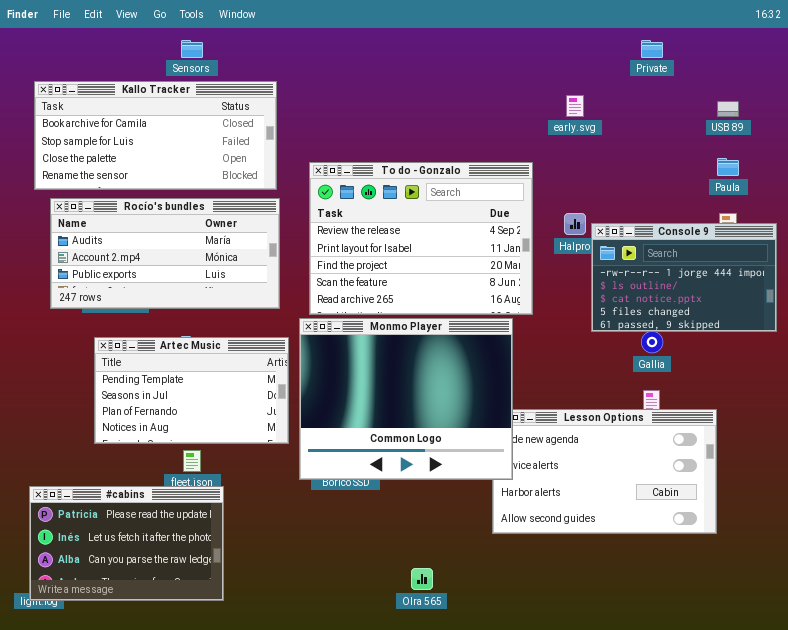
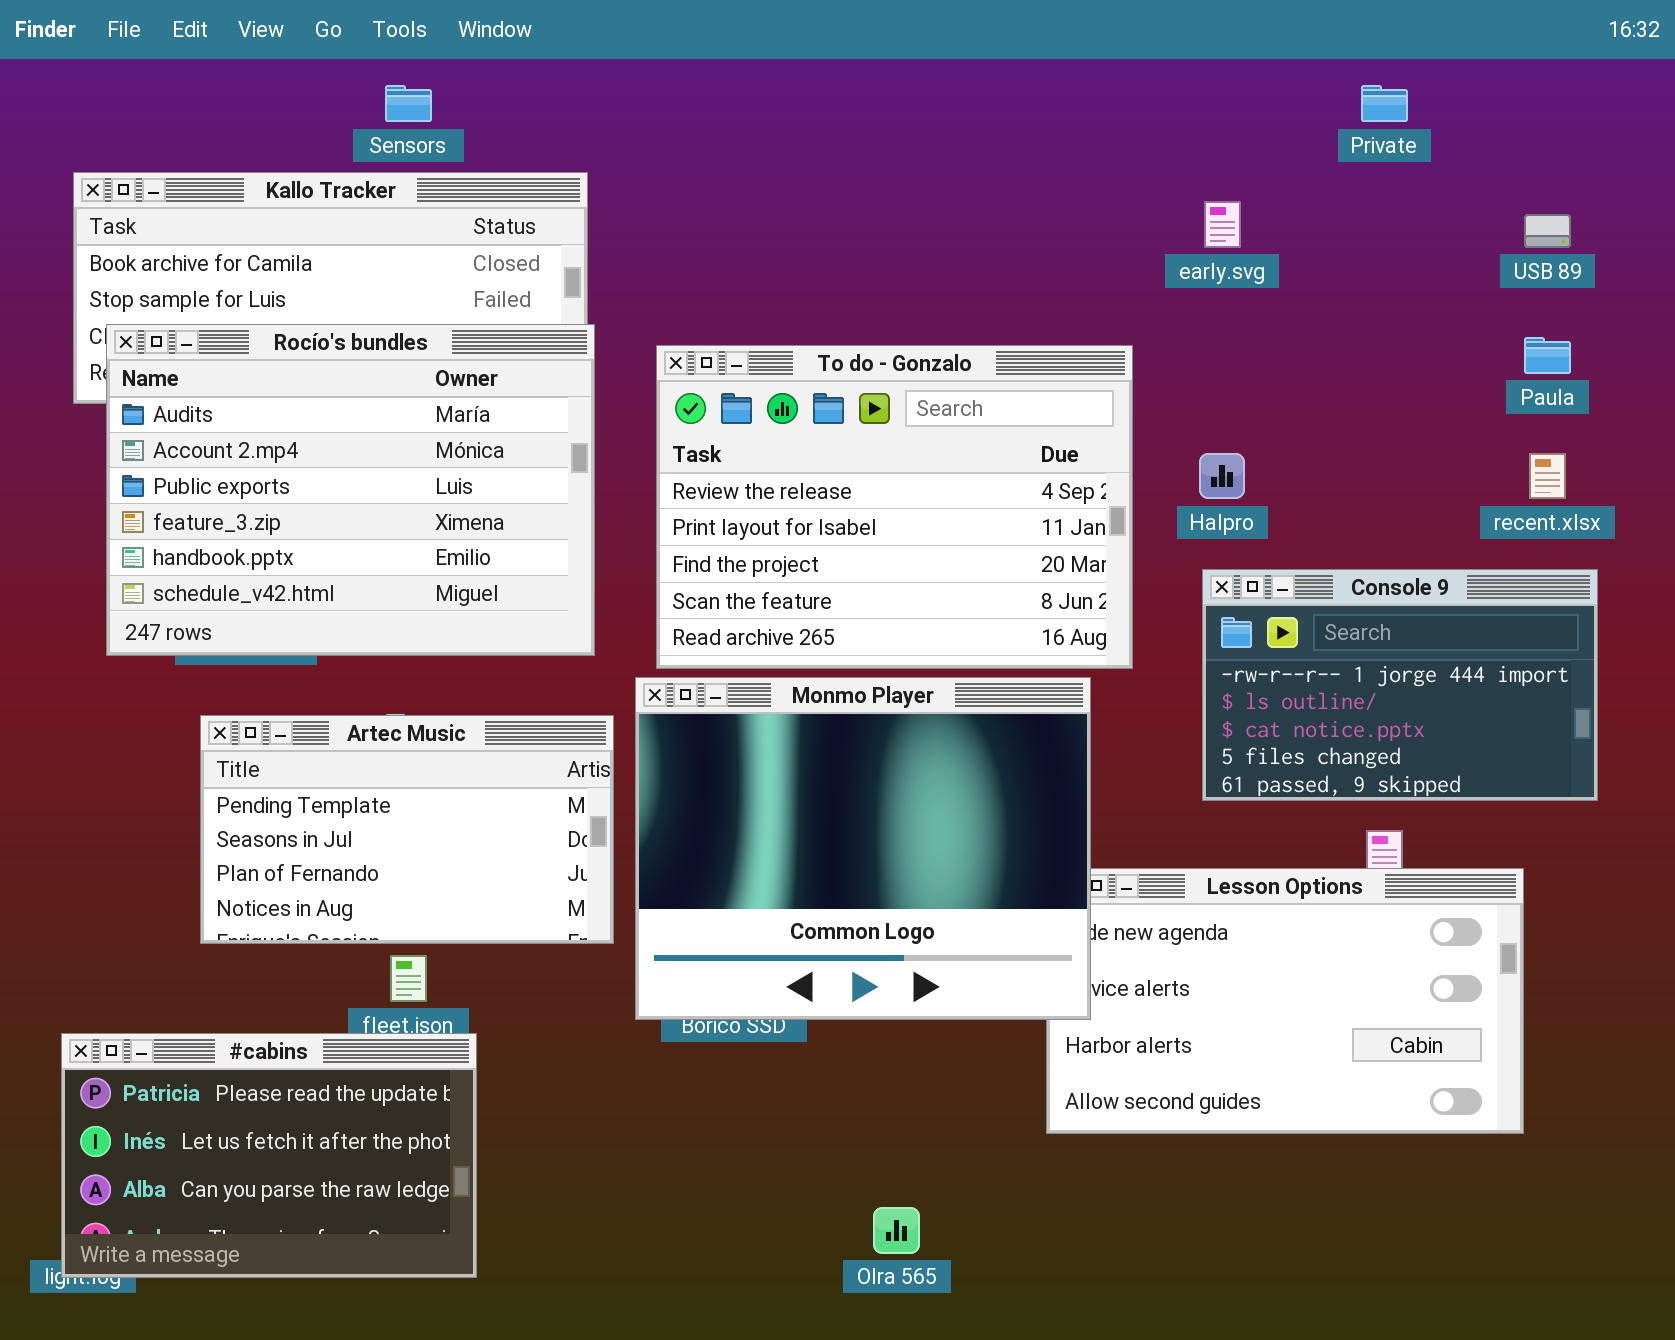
Rocío's bundles: [50,198,280,309] -> [106,324,595,656], resized
Console 9: [591,223,777,332] -> [1202,569,1598,801], moved

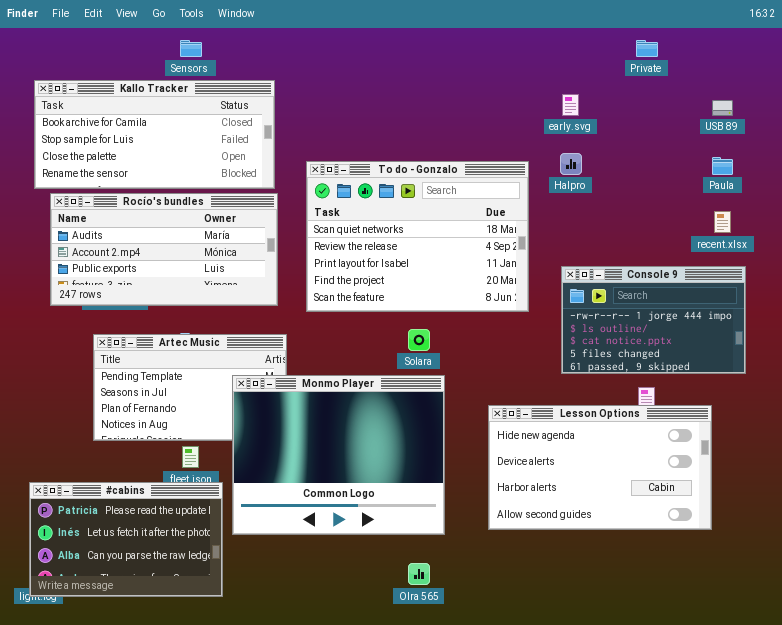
Rocío's bundles: [106,324,595,656] -> [50,193,278,306], resized
To do - Gonzalo: [656,345,1133,669] -> [306,161,529,312], scrolled up 1 row
Halpro: [1199,453,1245,499] -> [560,153,582,175], moved
Monmo Player: [635,677,1091,1020] -> [232,375,445,535], moved

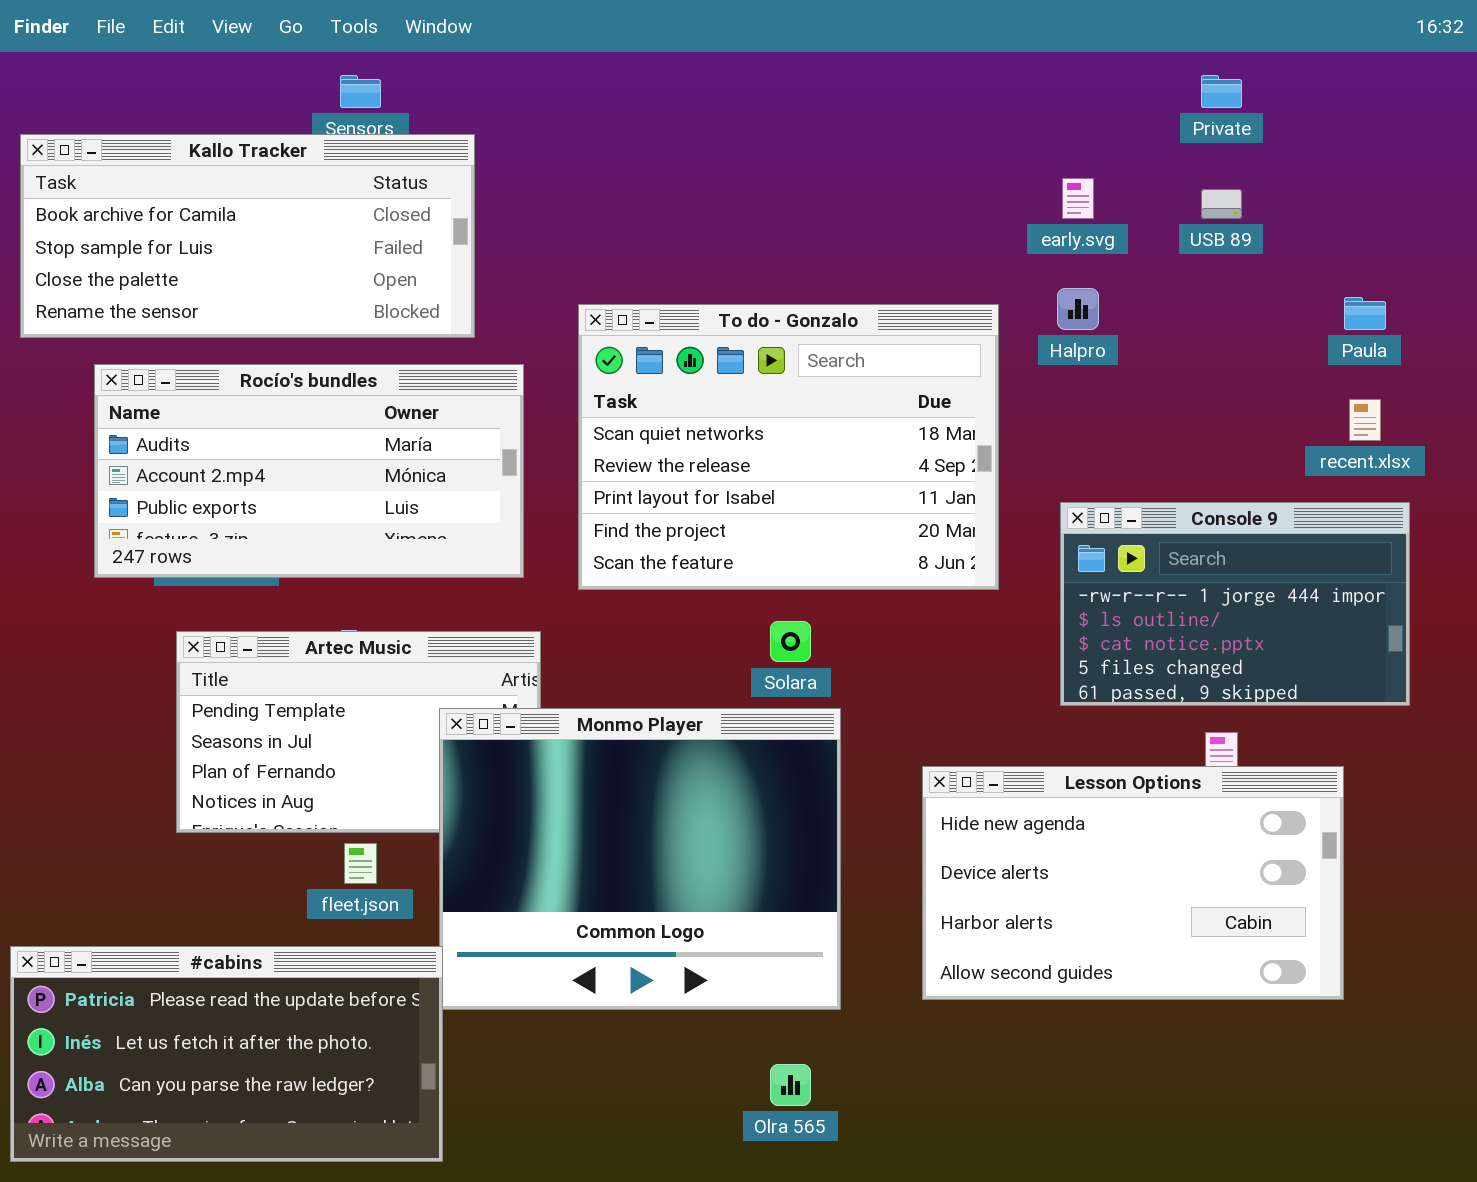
Kallo Tracker: [34,80,275,189] -> [20,134,475,338], moved
USB 89: [712,100,733,116] -> [1201,189,1242,219], moved
#cabins: [29,482,223,597] -> [10,946,443,1162], moved, resized

